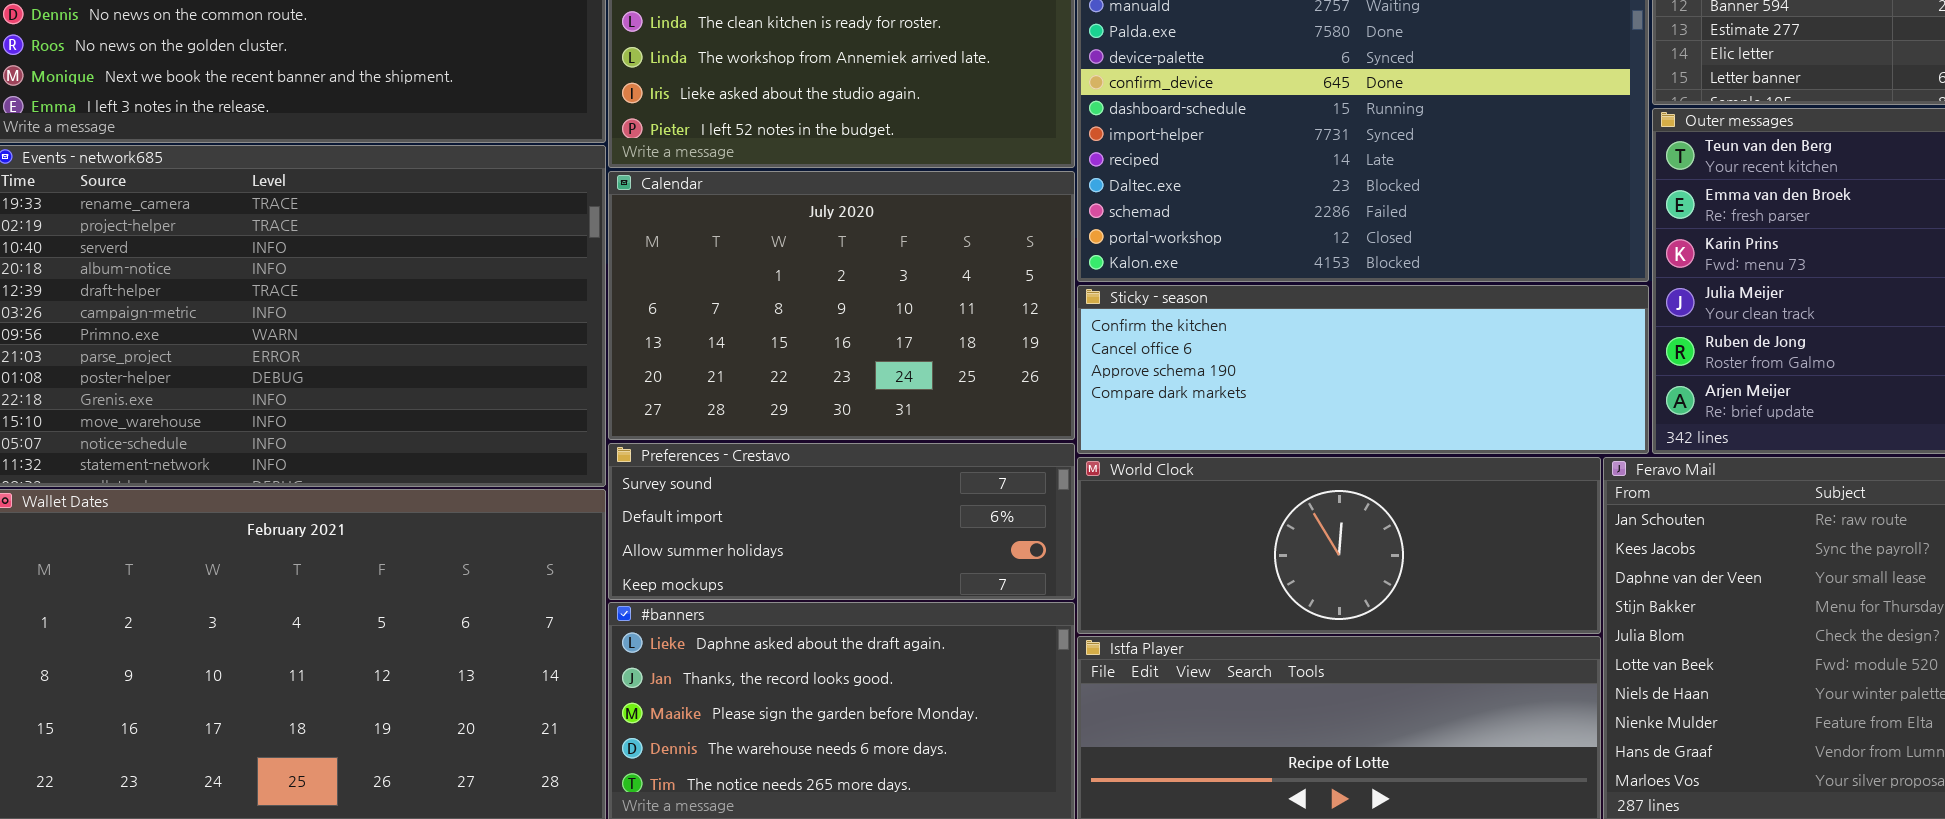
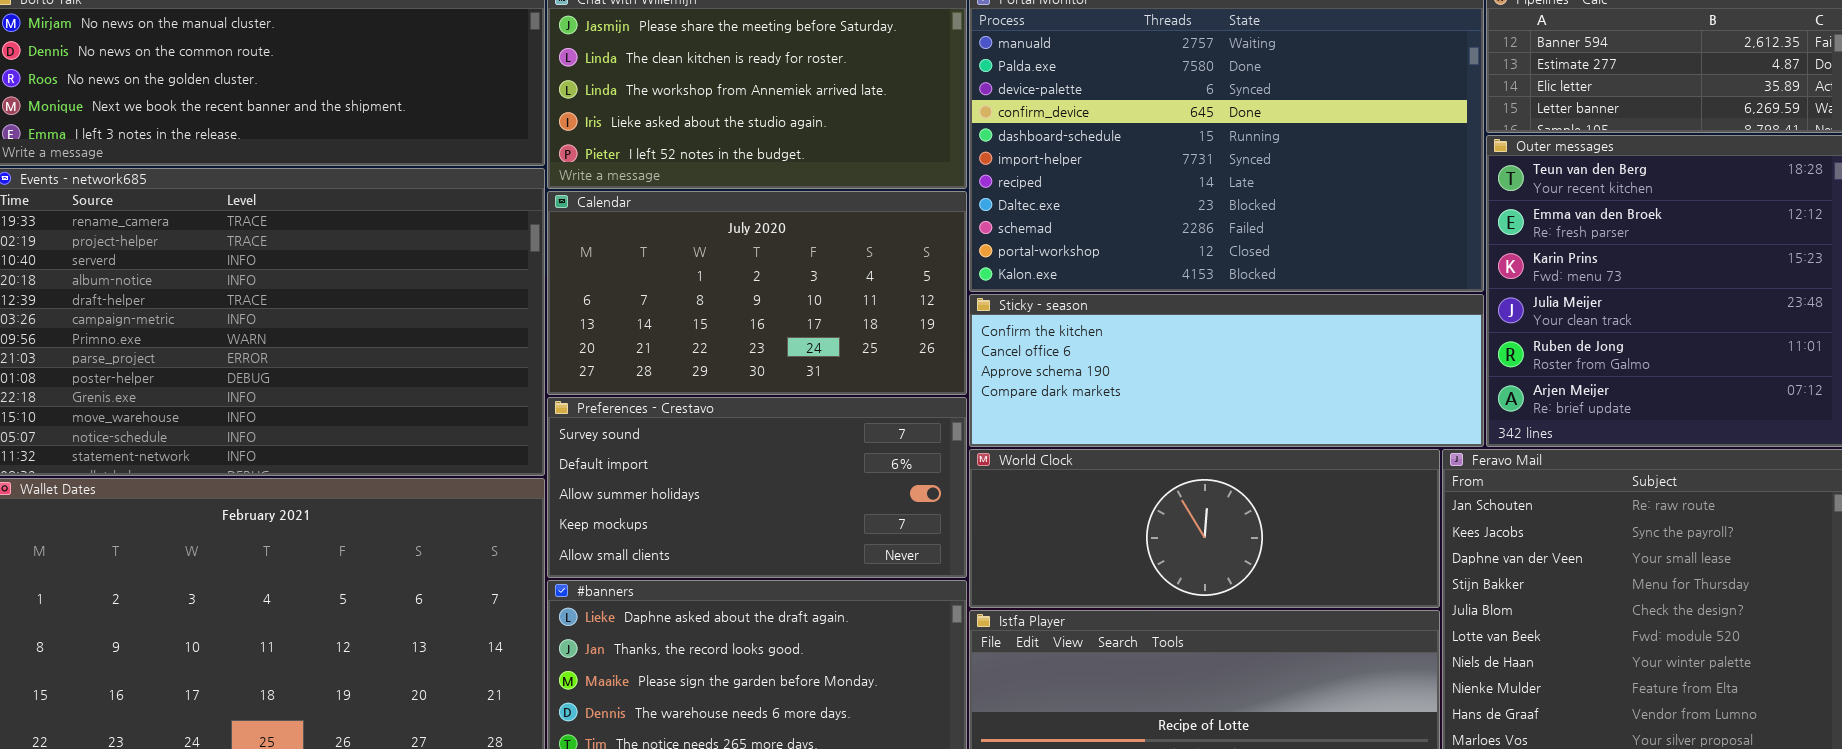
Calendar: [608,171,1075,440] -> [547,191,967,395], resized
Preferences - Crestavo: [608,443,1075,600] -> [547,397,967,578], resized

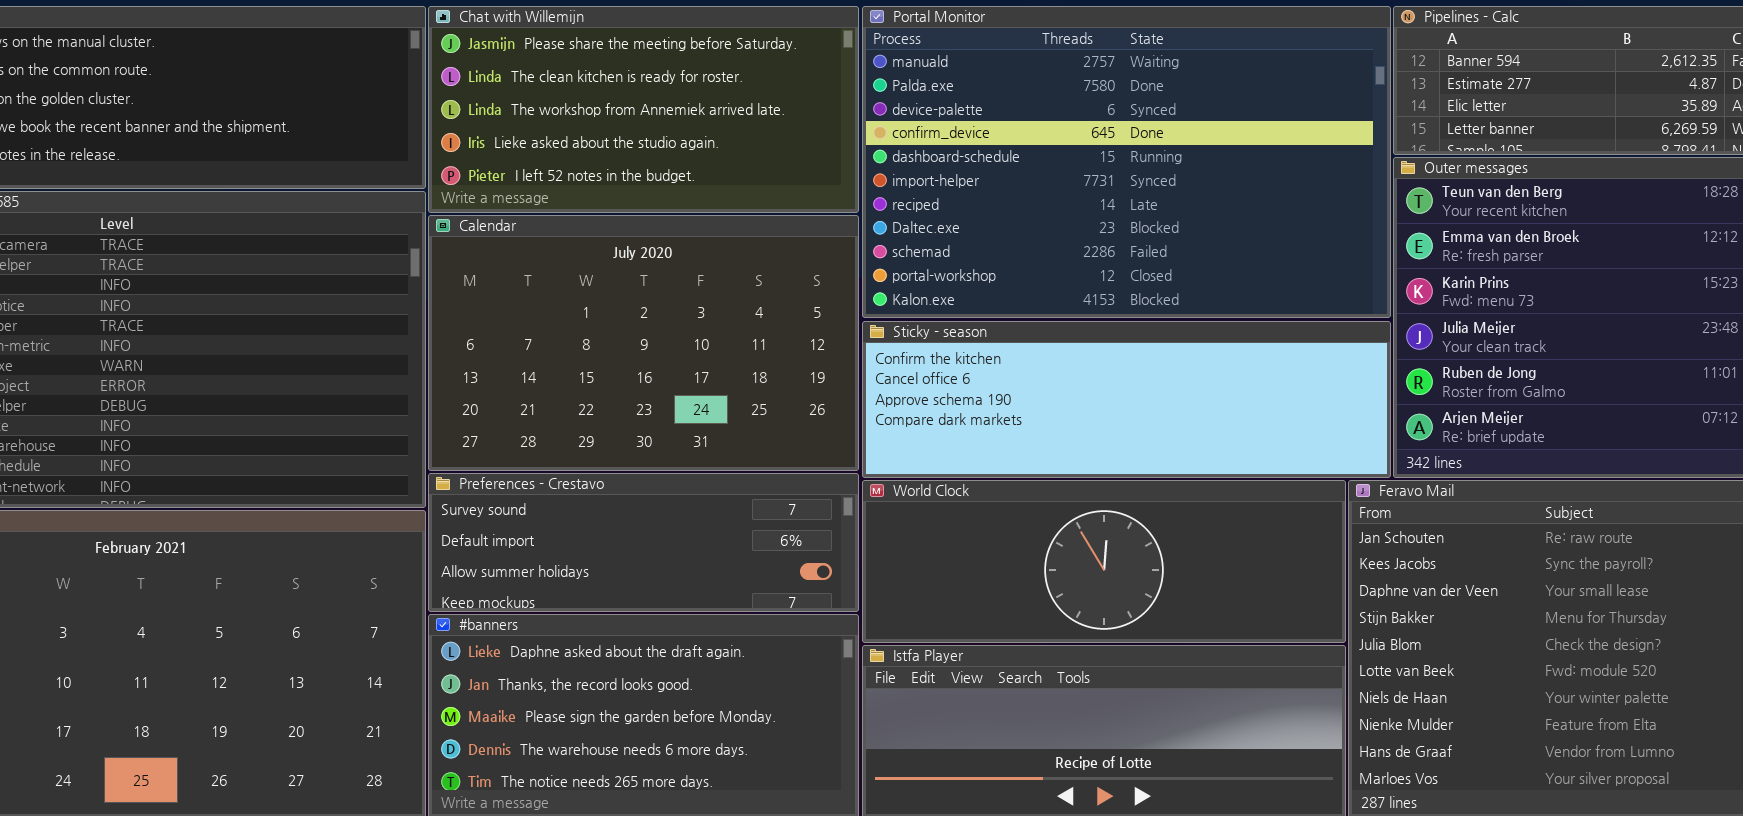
Calendar: [547,191,967,395] -> [428,215,859,471], resized
Preferences - Crestavo: [547,397,967,578] -> [428,473,859,612], resized

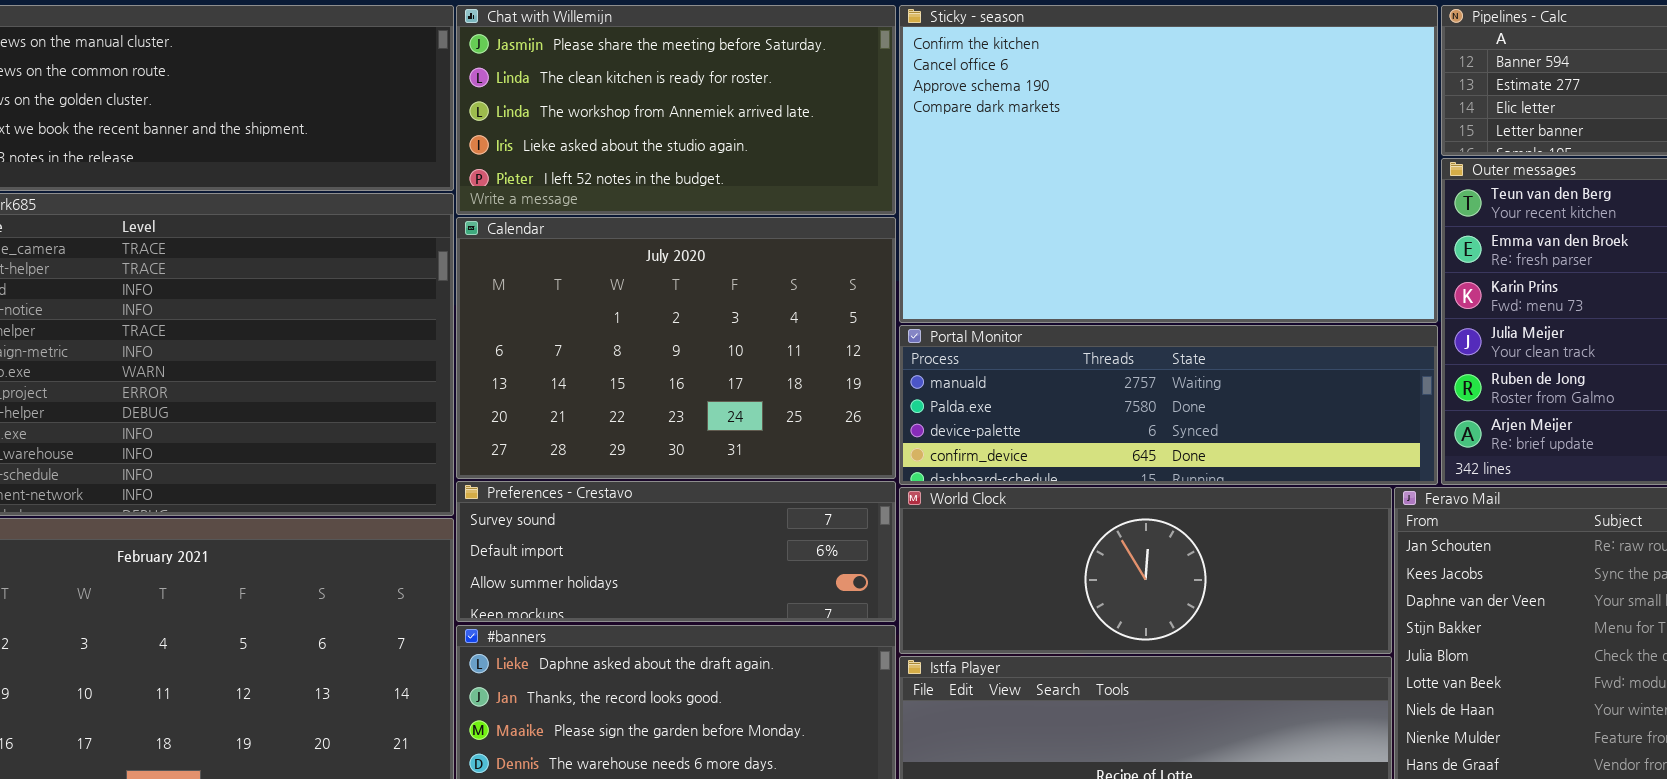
Portal Monitor: [862,6,1391,318] -> [899,325,1438,485], moved, resized
Sticky - season: [862,321,1391,478] -> [899,5,1438,323], moved, resized

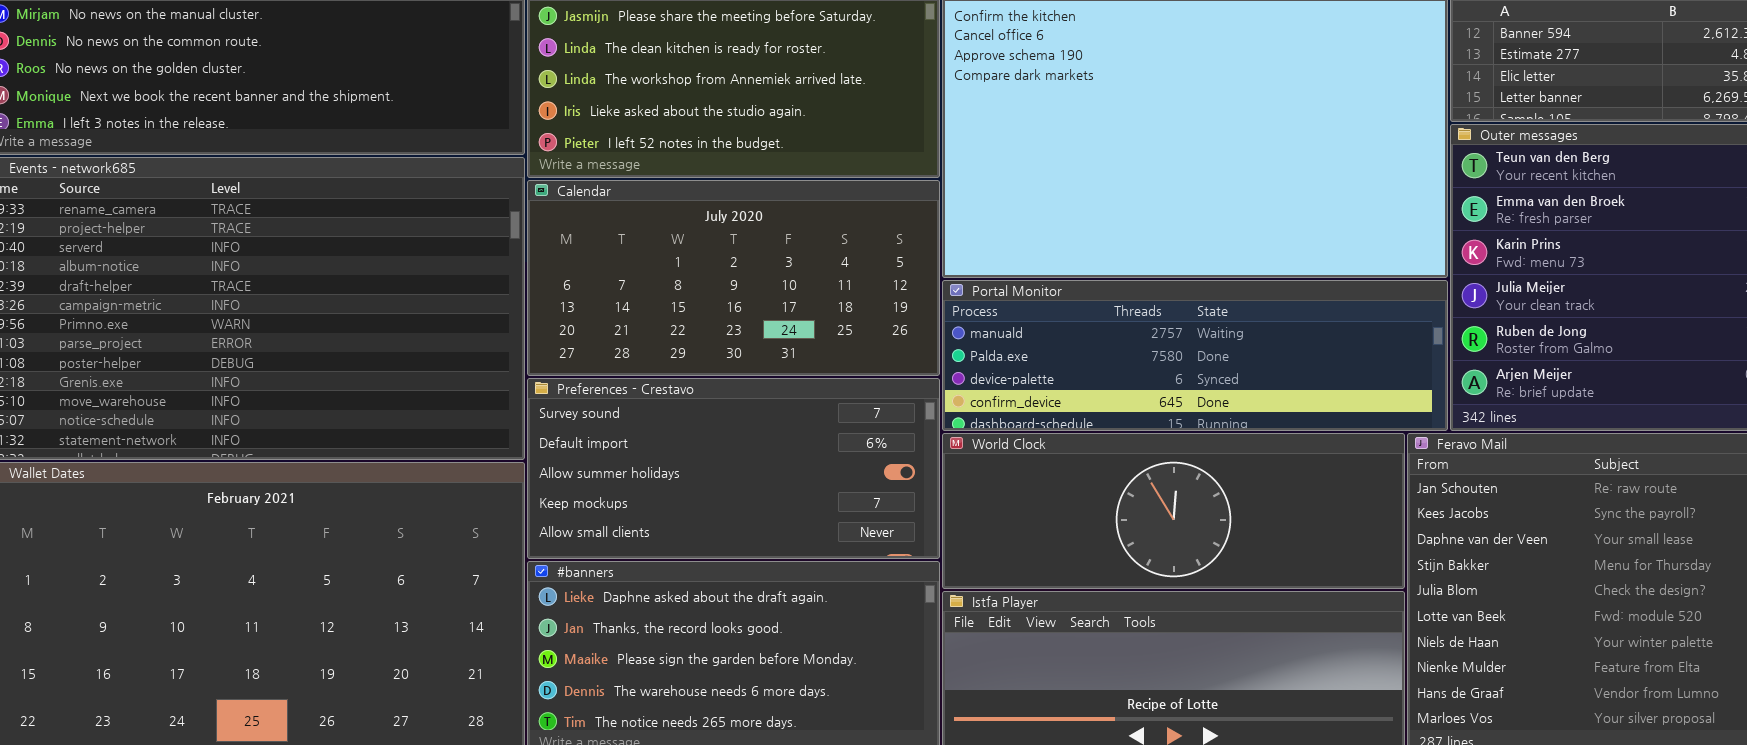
Calendar: [456,217,896,479] -> [527,180,940,376], resized
Preferences - Crestavo: [456,481,896,622] -> [527,378,940,559], resized

